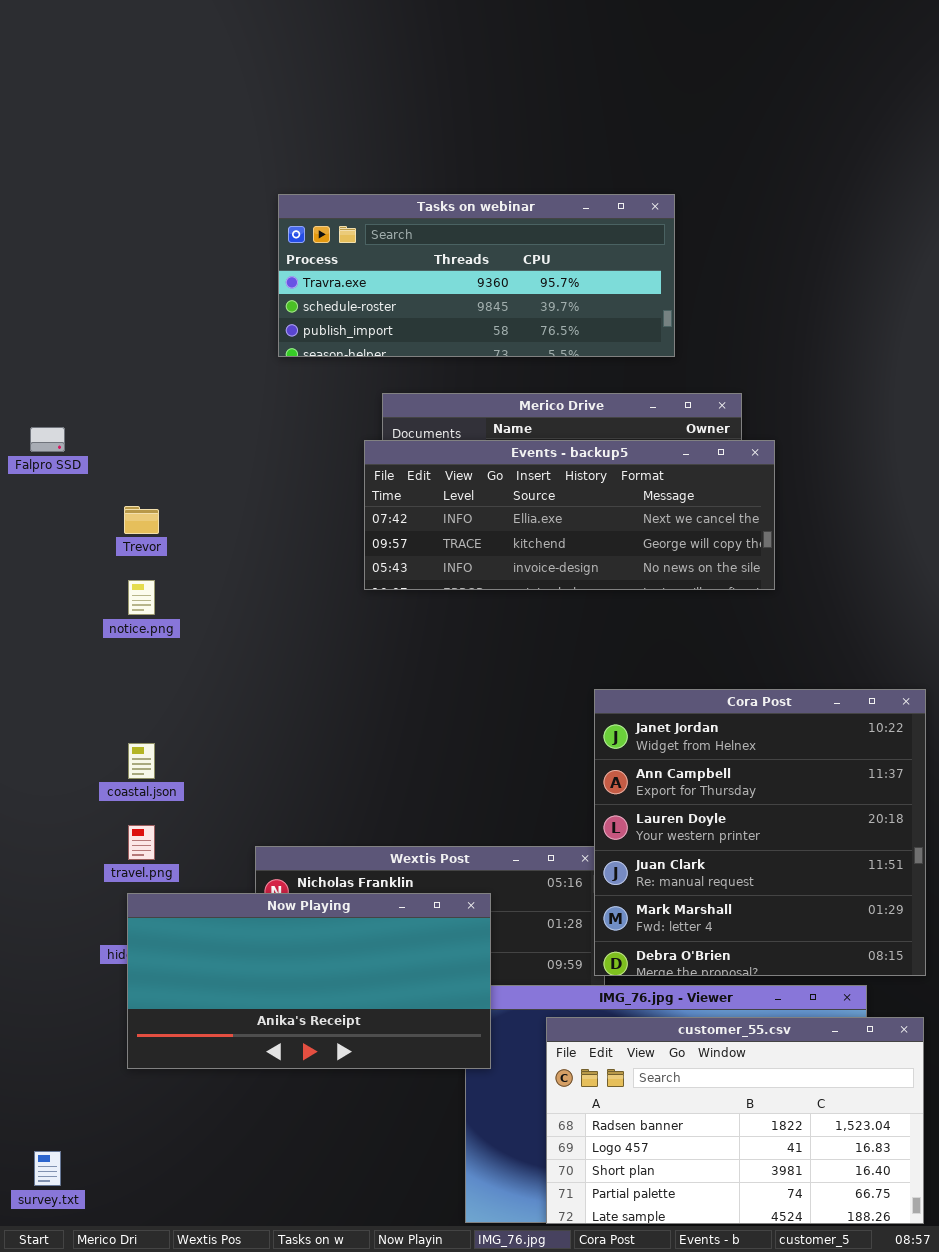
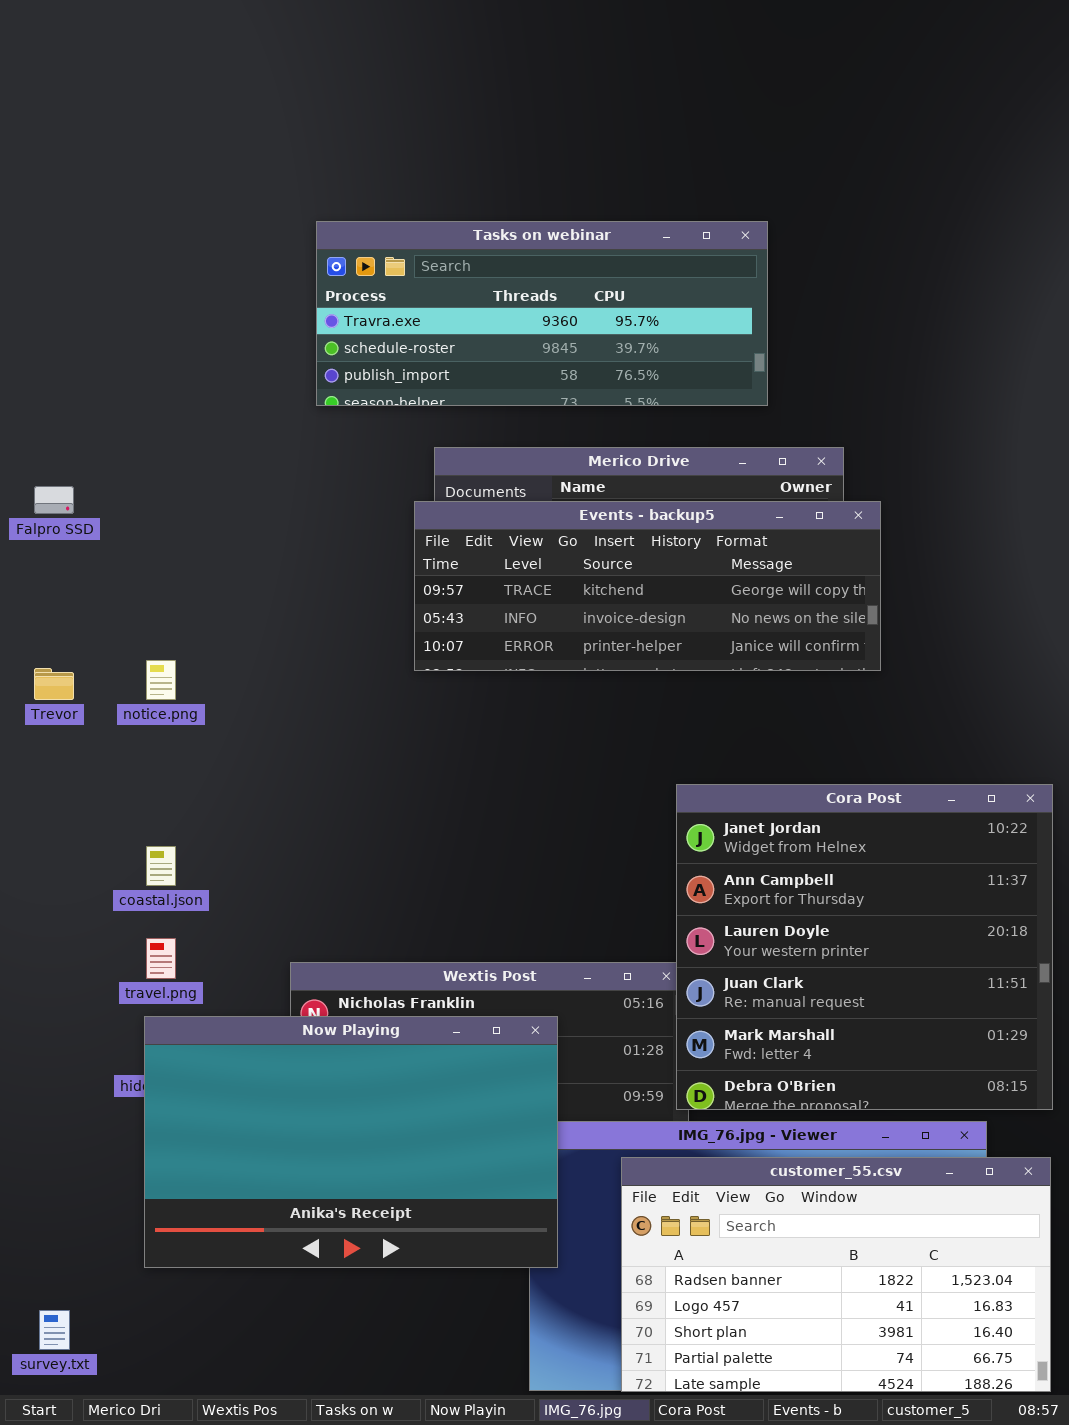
Events - backup5: [364,440,775,590] -> [414,501,881,671], scrolled down 1 row
Trevor: [124,506,159,534] -> [34,668,74,700], moved
Now Playing: [127,893,491,1069] -> [144,1016,558,1268], resized

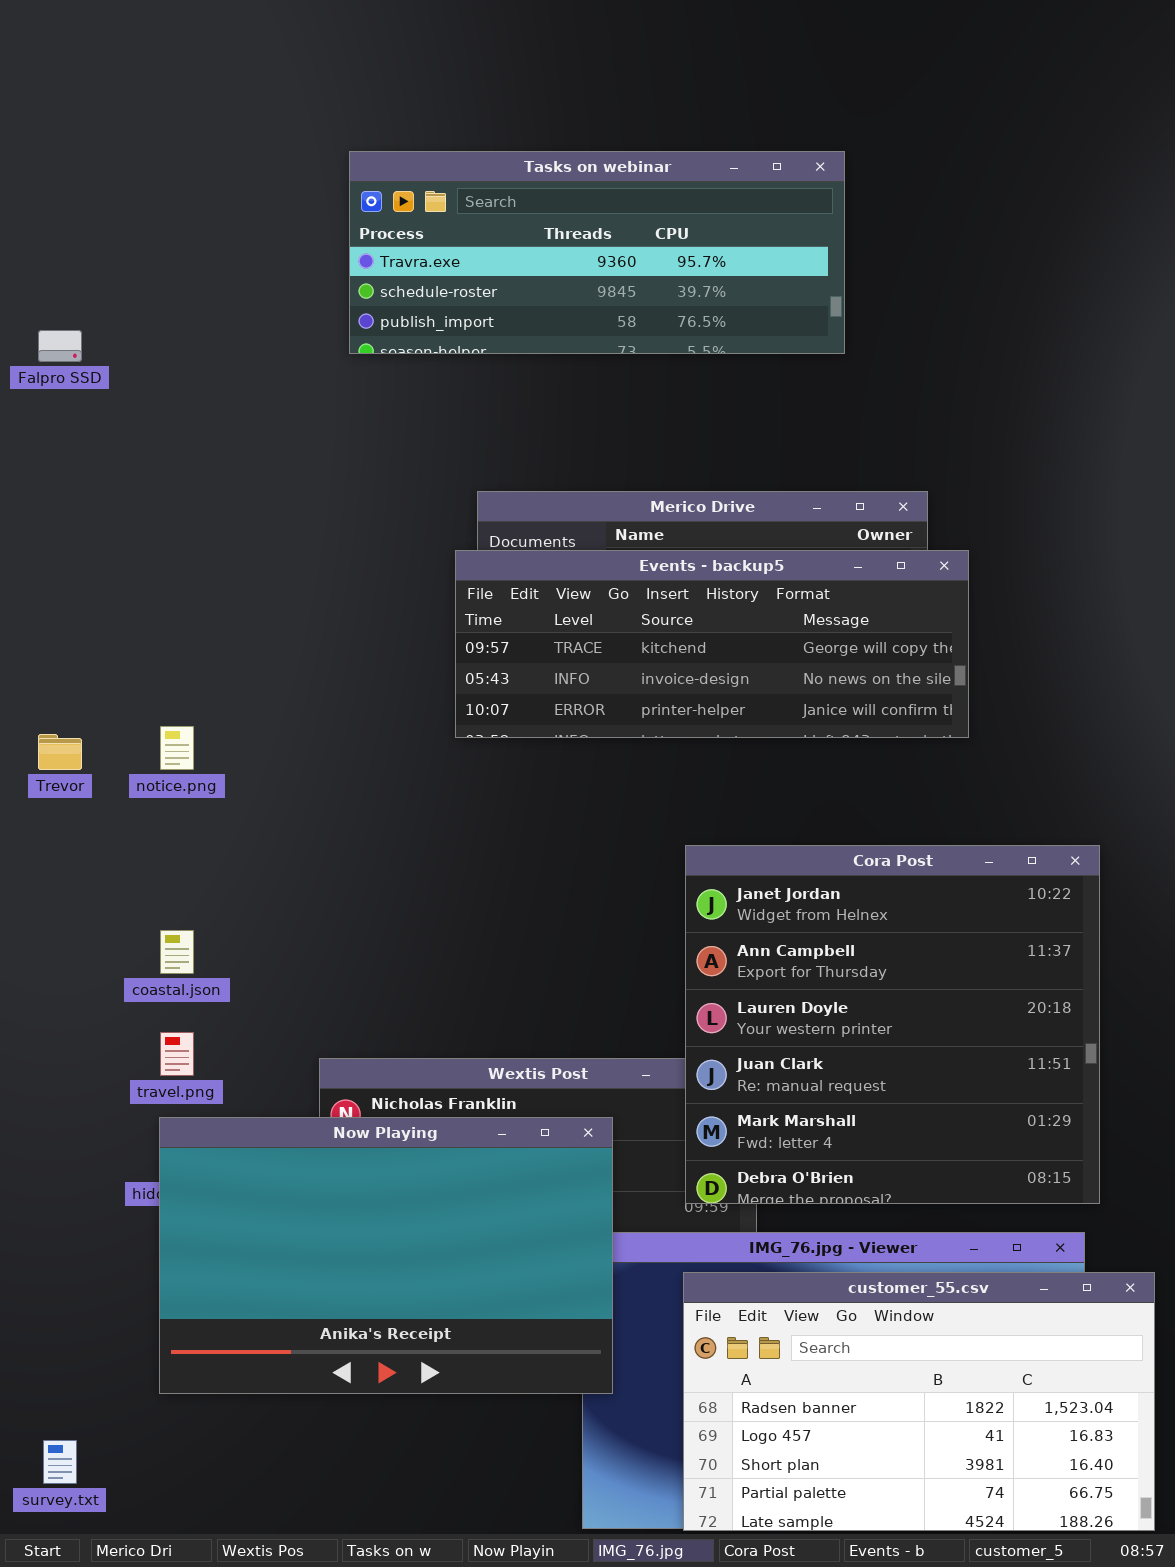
Tasks on webinar: [316,221,768,406] -> [349,151,845,354], moved
Falpro SSD: [34,486,74,514] -> [38,330,82,362], moved
Cora Post: [676,784,1053,1110] -> [685,845,1100,1204], moved

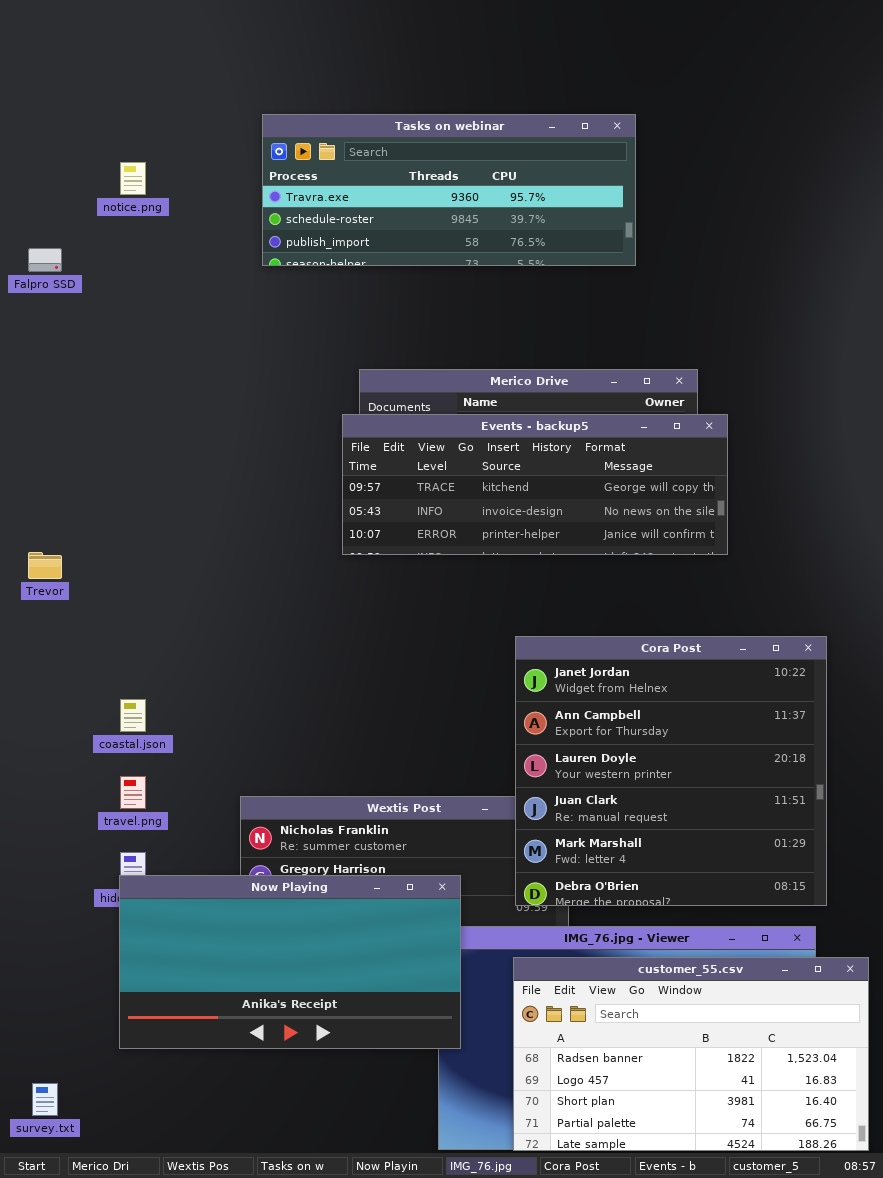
notice.png: [160,726,194,770] -> [120,162,146,195], moved
Now Playing: [159,1117,613,1394] -> [119,875,461,1049], resized

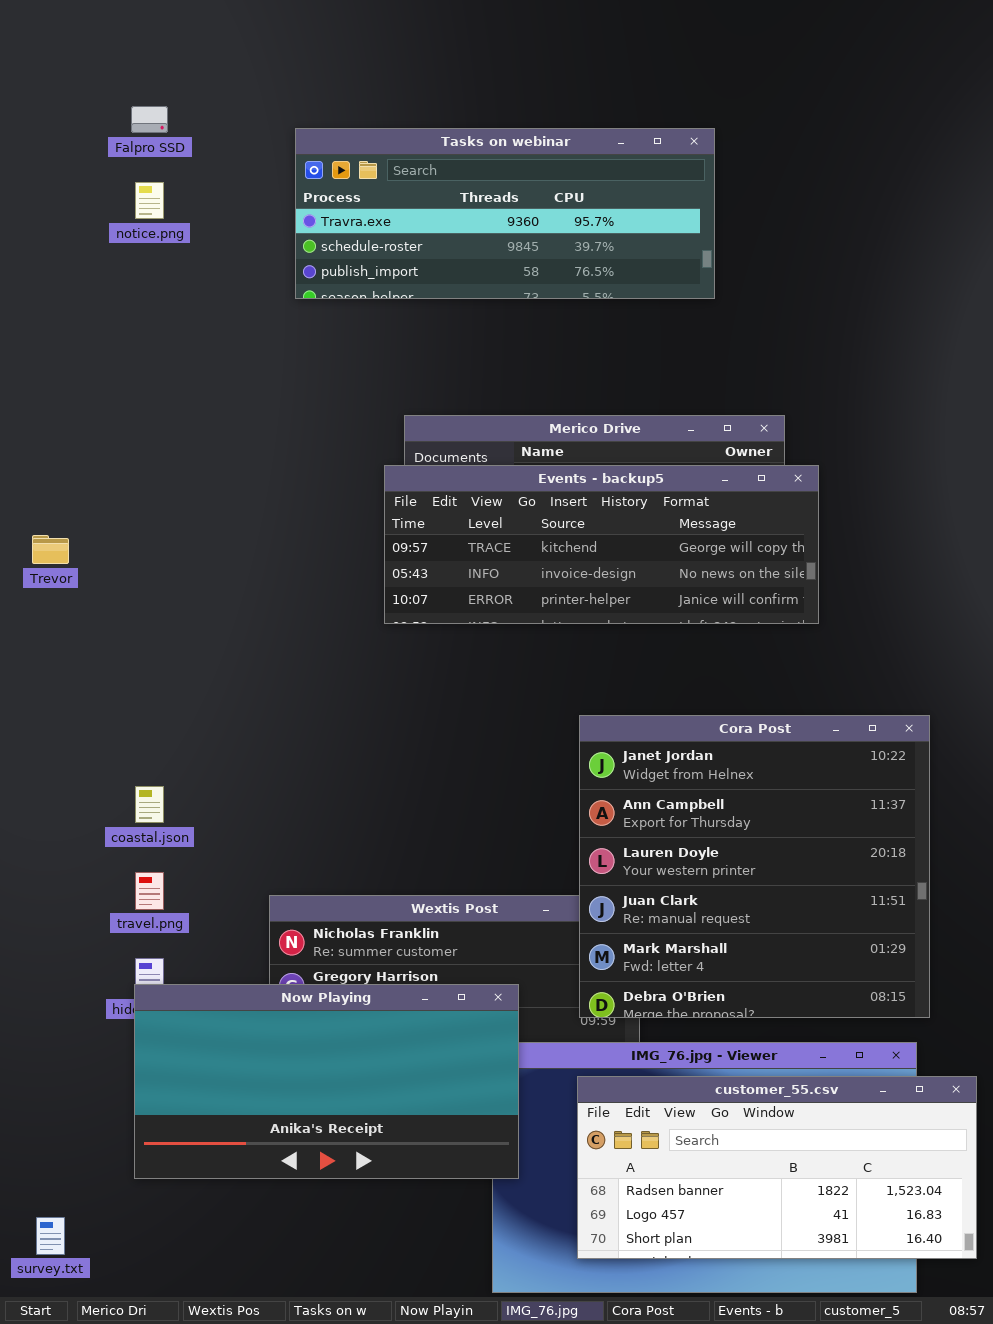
Falpro SSD: [28,248,62,272] -> [131,106,168,133], moved
Trevor: [28,552,62,579] -> [32,535,69,564], moved
customer_55.csv: [513,957,869,1151] -> [577,1076,977,1259], resized

